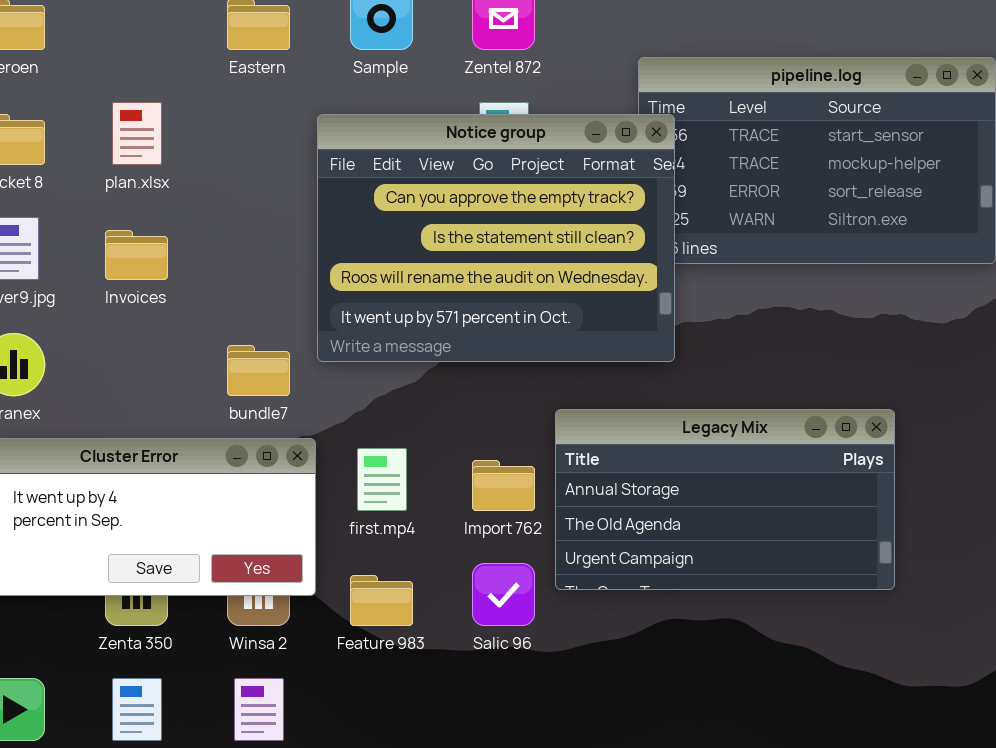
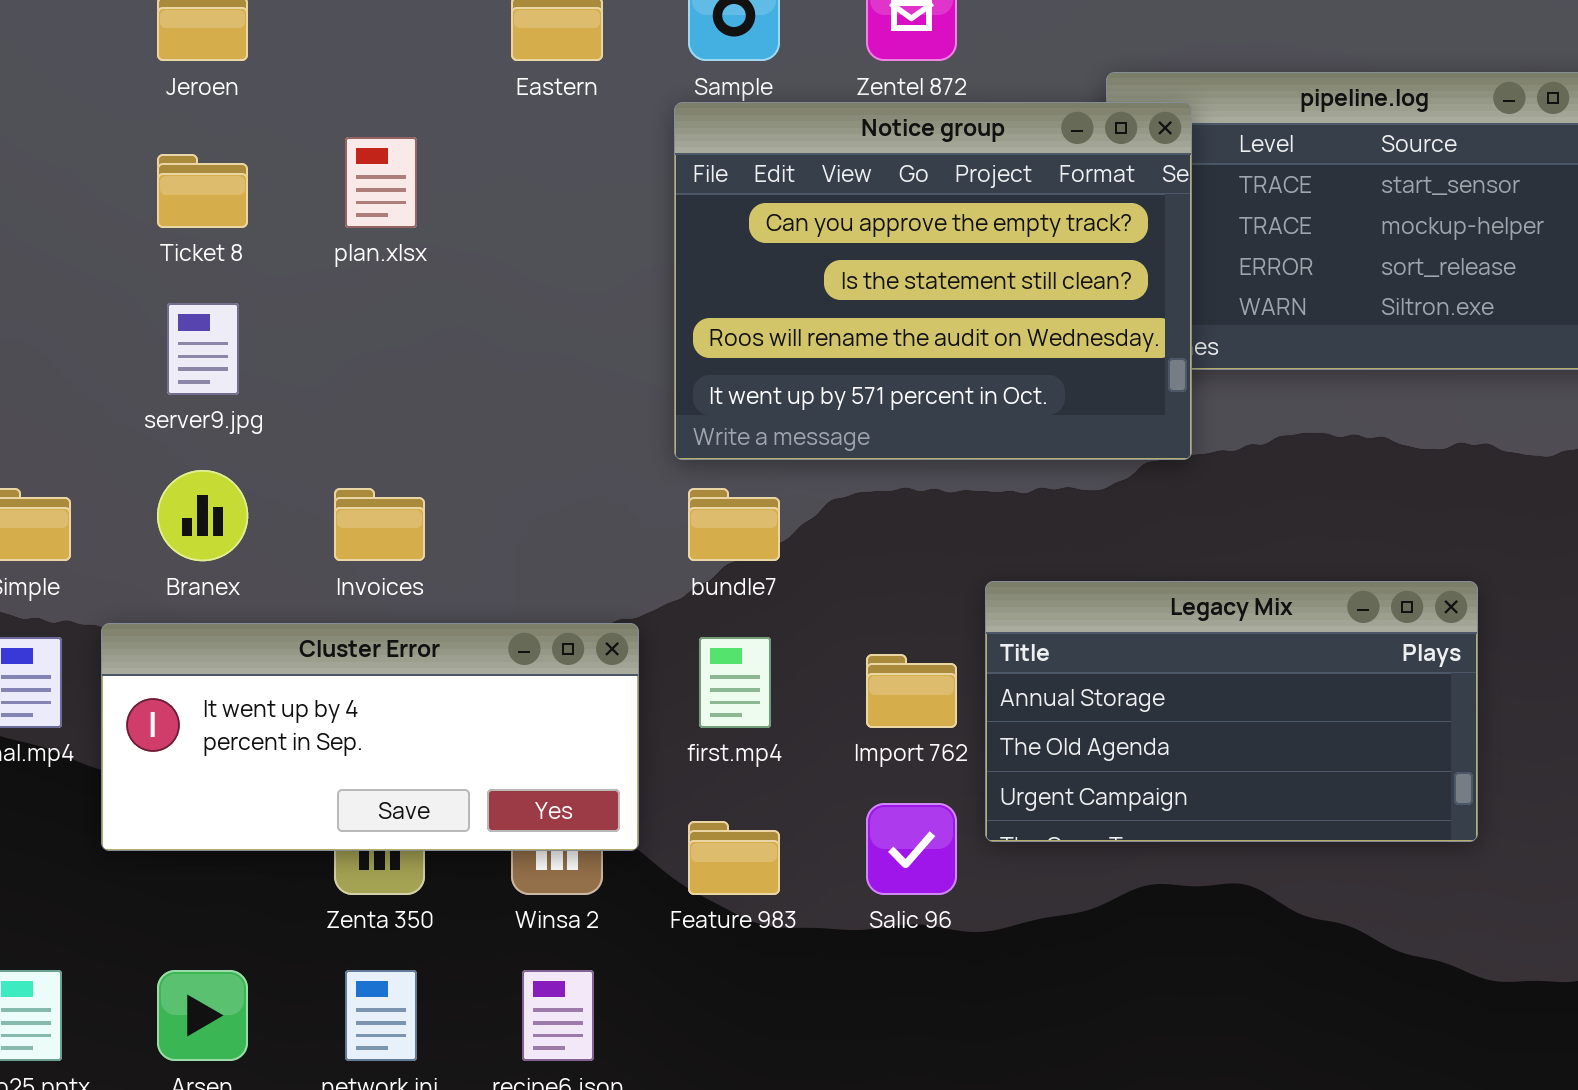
Notice group: [317,114,675,362] -> [674,102,1192,460], moved
Invoices: [105,230,168,280] -> [334,488,425,561], moved
bundle7: [227,345,290,396] -> [688,488,780,561], moved

